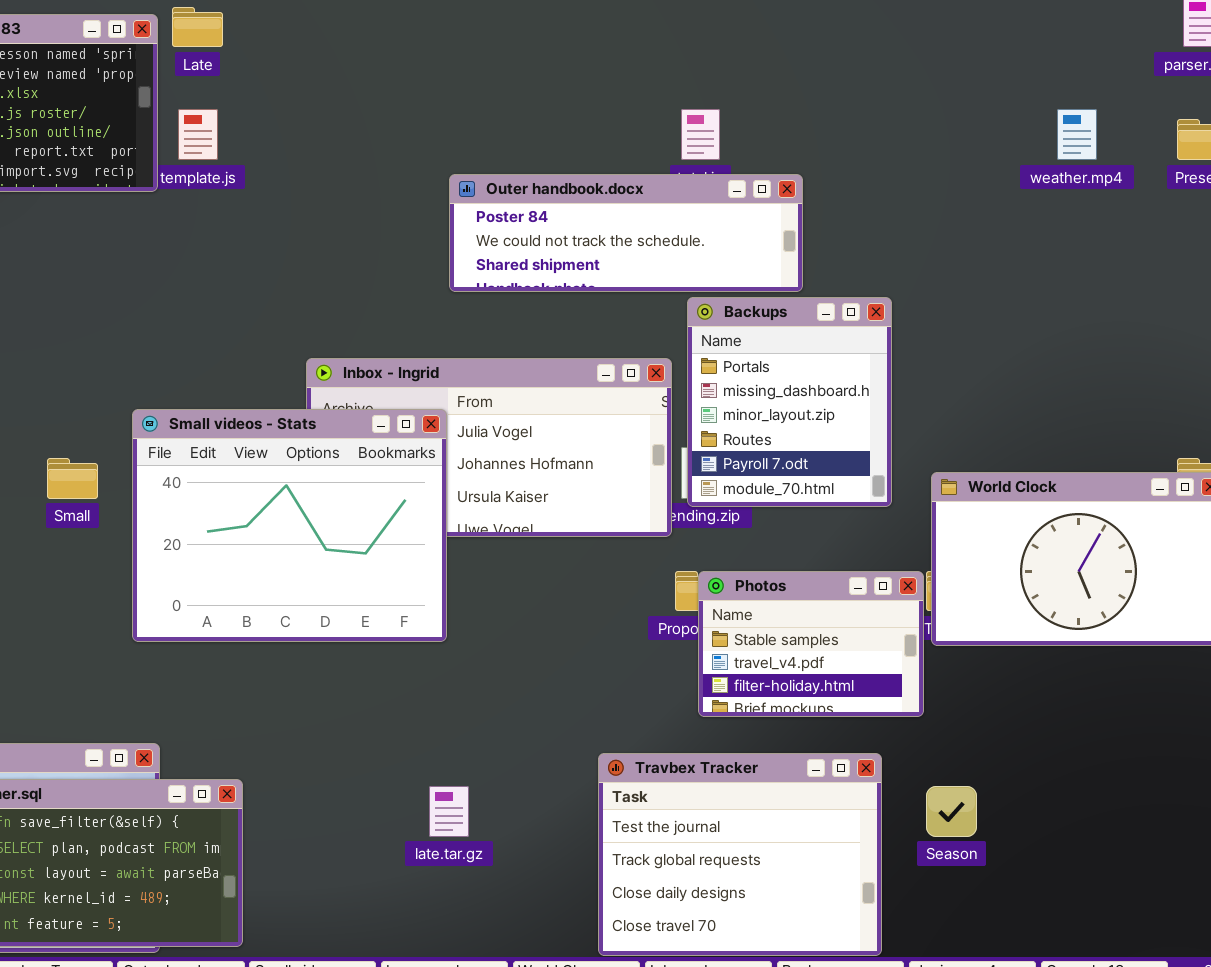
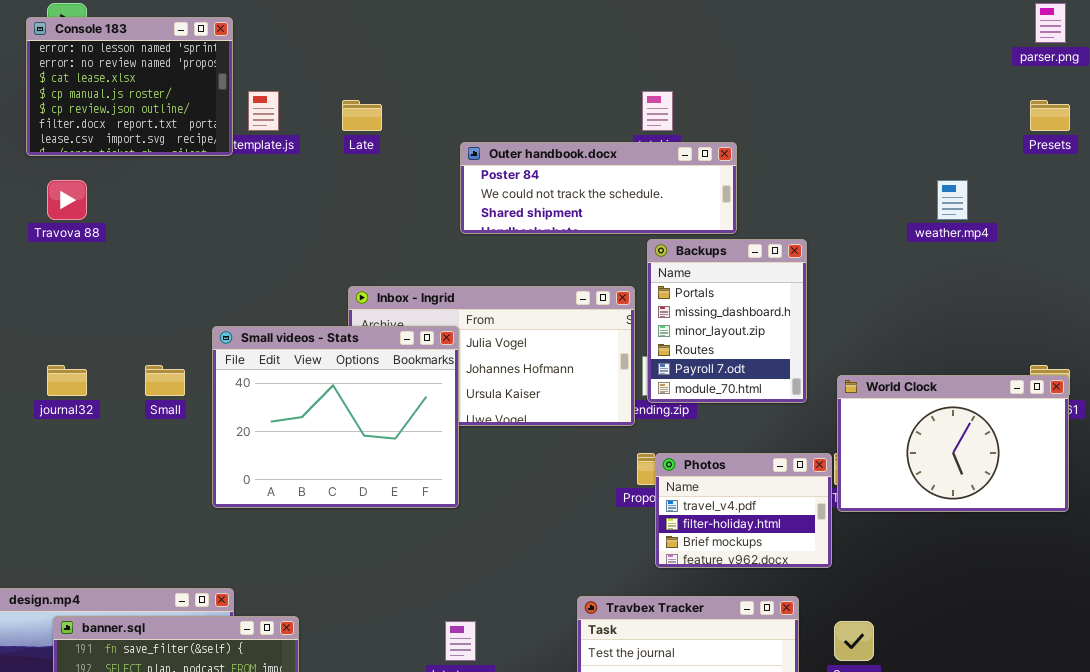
Late: [172,7,223,47] -> [342,100,382,131], moved
weather.mp4: [1057,109,1097,160] -> [937,180,968,220], moved
Photos: [698,571,924,717] -> [655,453,832,568], scrolled down 1 row

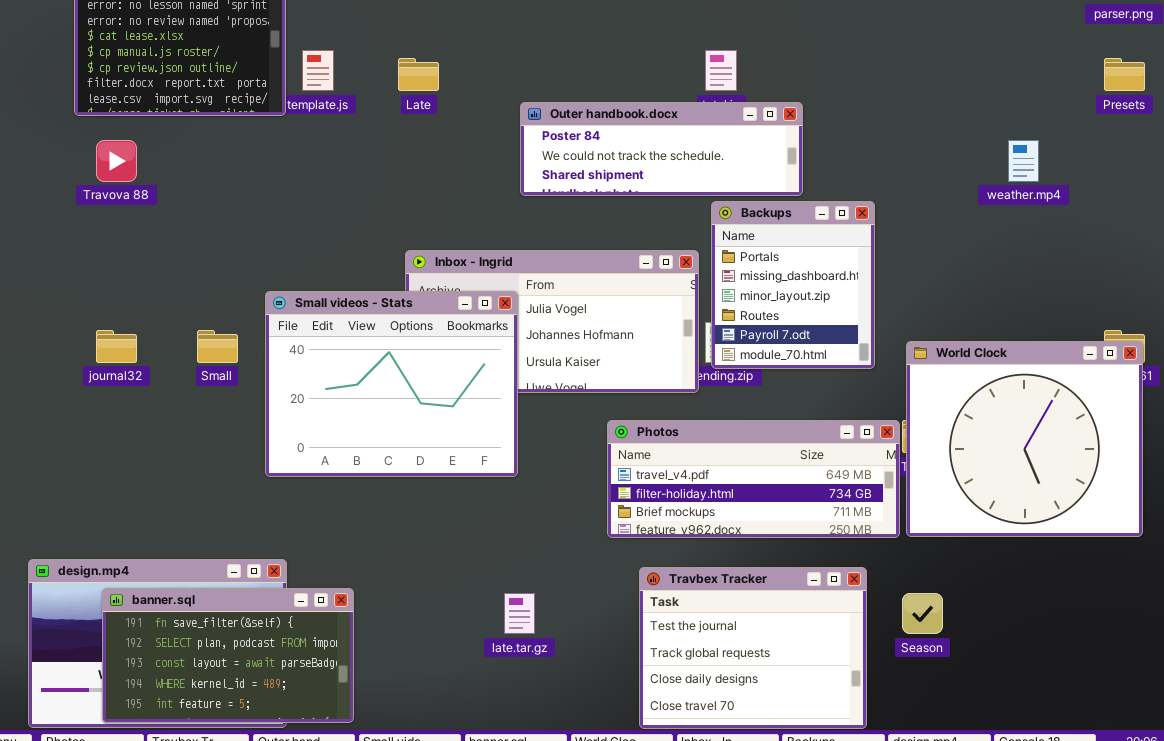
World Clock: [837,375,1069,512] -> [906,341,1143,537], resized
Photos: [655,453,832,568] -> [607,420,900,538], resized

